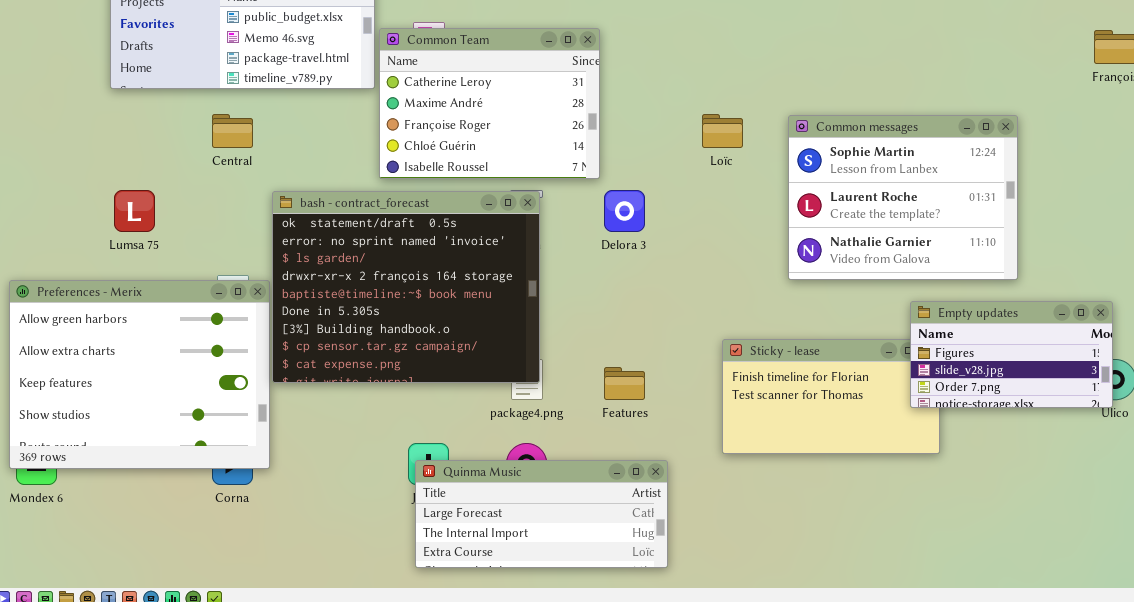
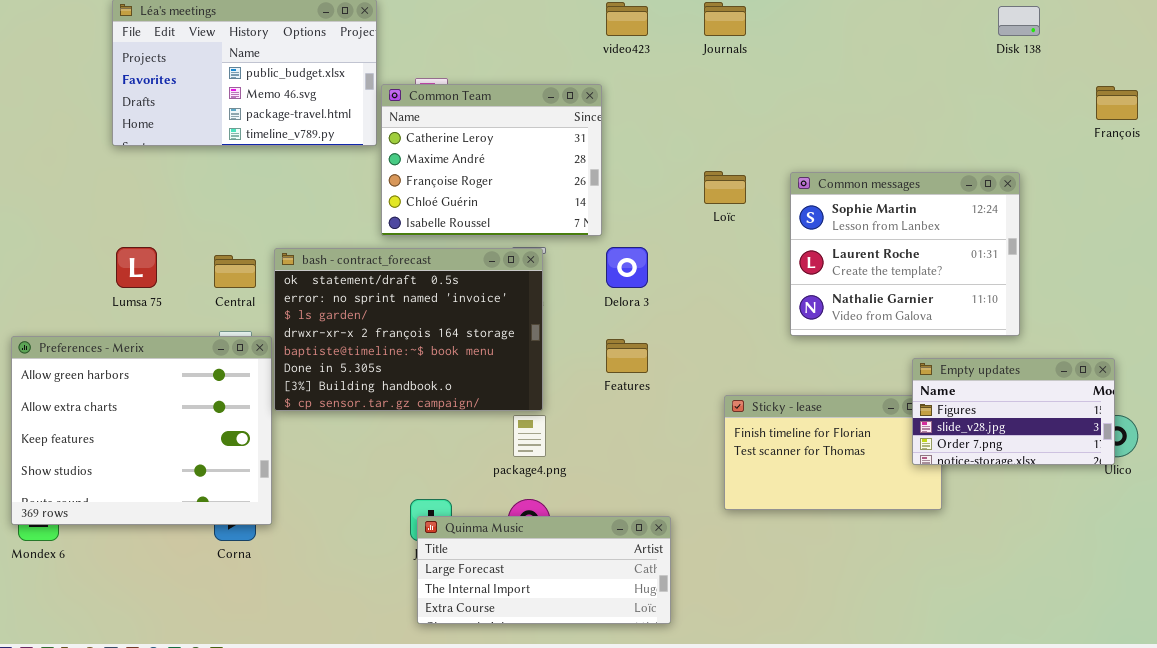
Central: [212,114,253,148] -> [214,255,256,288], moved
bash - contract_forecast: [272,191,540,383] -> [274,248,543,411], resized
Features: [604,367,645,400] -> [606,339,648,373], moved

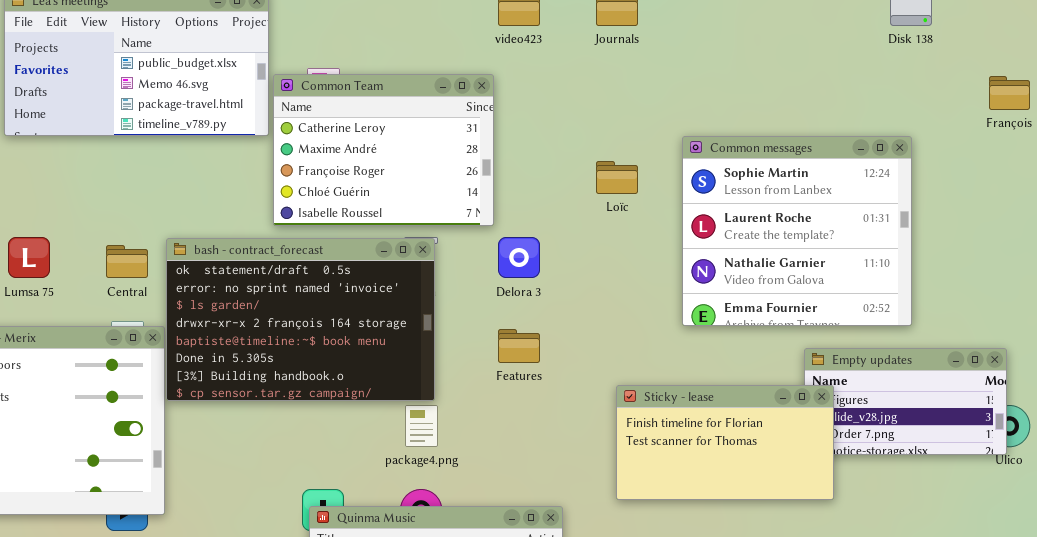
Common messages: [790,172,1020,336] -> [682,136,912,326], resized
Sticky - lease: [724,395,942,510] -> [616,385,834,500], raised

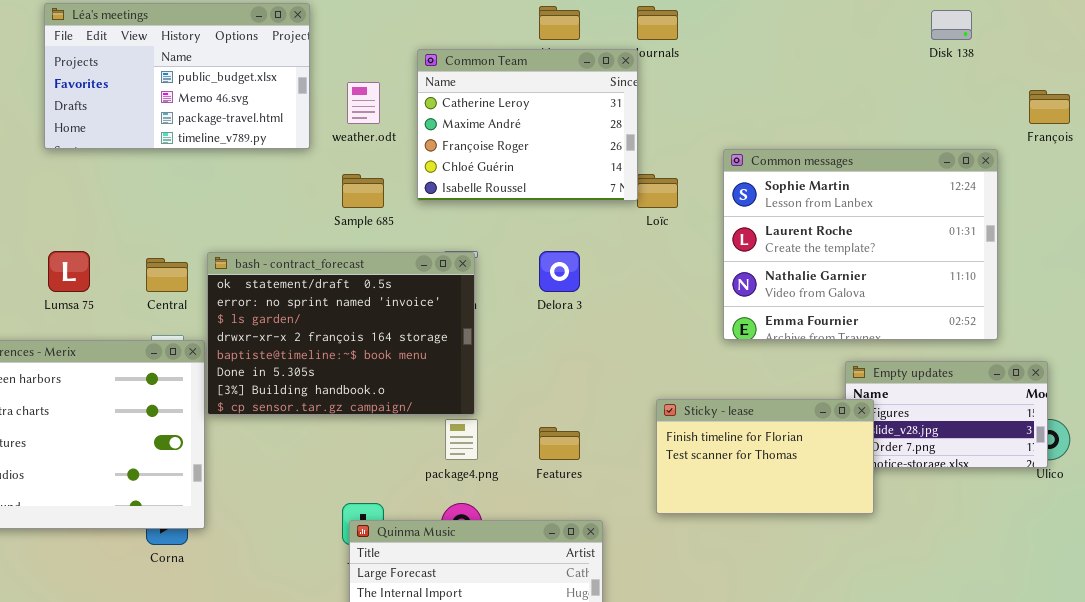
Common Team: [273,74,494,226] -> [417,49,638,201], moved
Common messages: [682,136,912,326] -> [723,149,998,340], resized
Features: [498,329,540,363] -> [539,427,580,460], moved

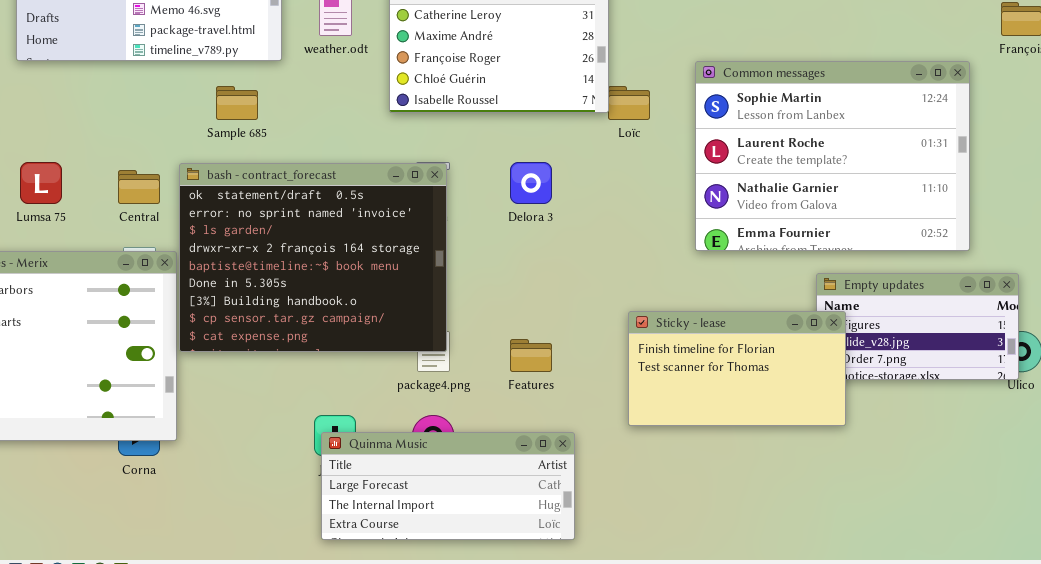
Sample 685: [342,174,384,208] -> [216,86,258,120], moved
bash - contract_forecast: [207,252,475,415] -> [179,163,447,352], resized

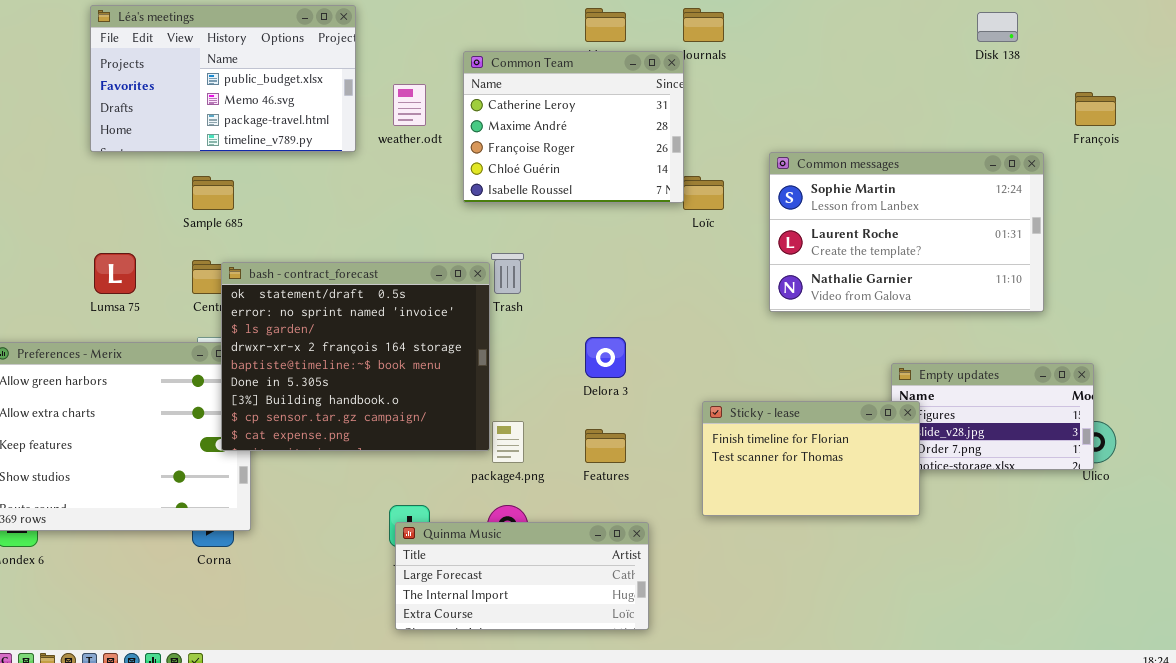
Common messages: [695,61,970,251] -> [769,152,1044,312], resized
Sample 685: [216,86,258,120] -> [192,176,234,210], moved
Delora 3: [510,162,552,204] -> [585,337,626,378], moved
bash - contract_forecast: [179,163,447,352] -> [221,262,490,451], moved

